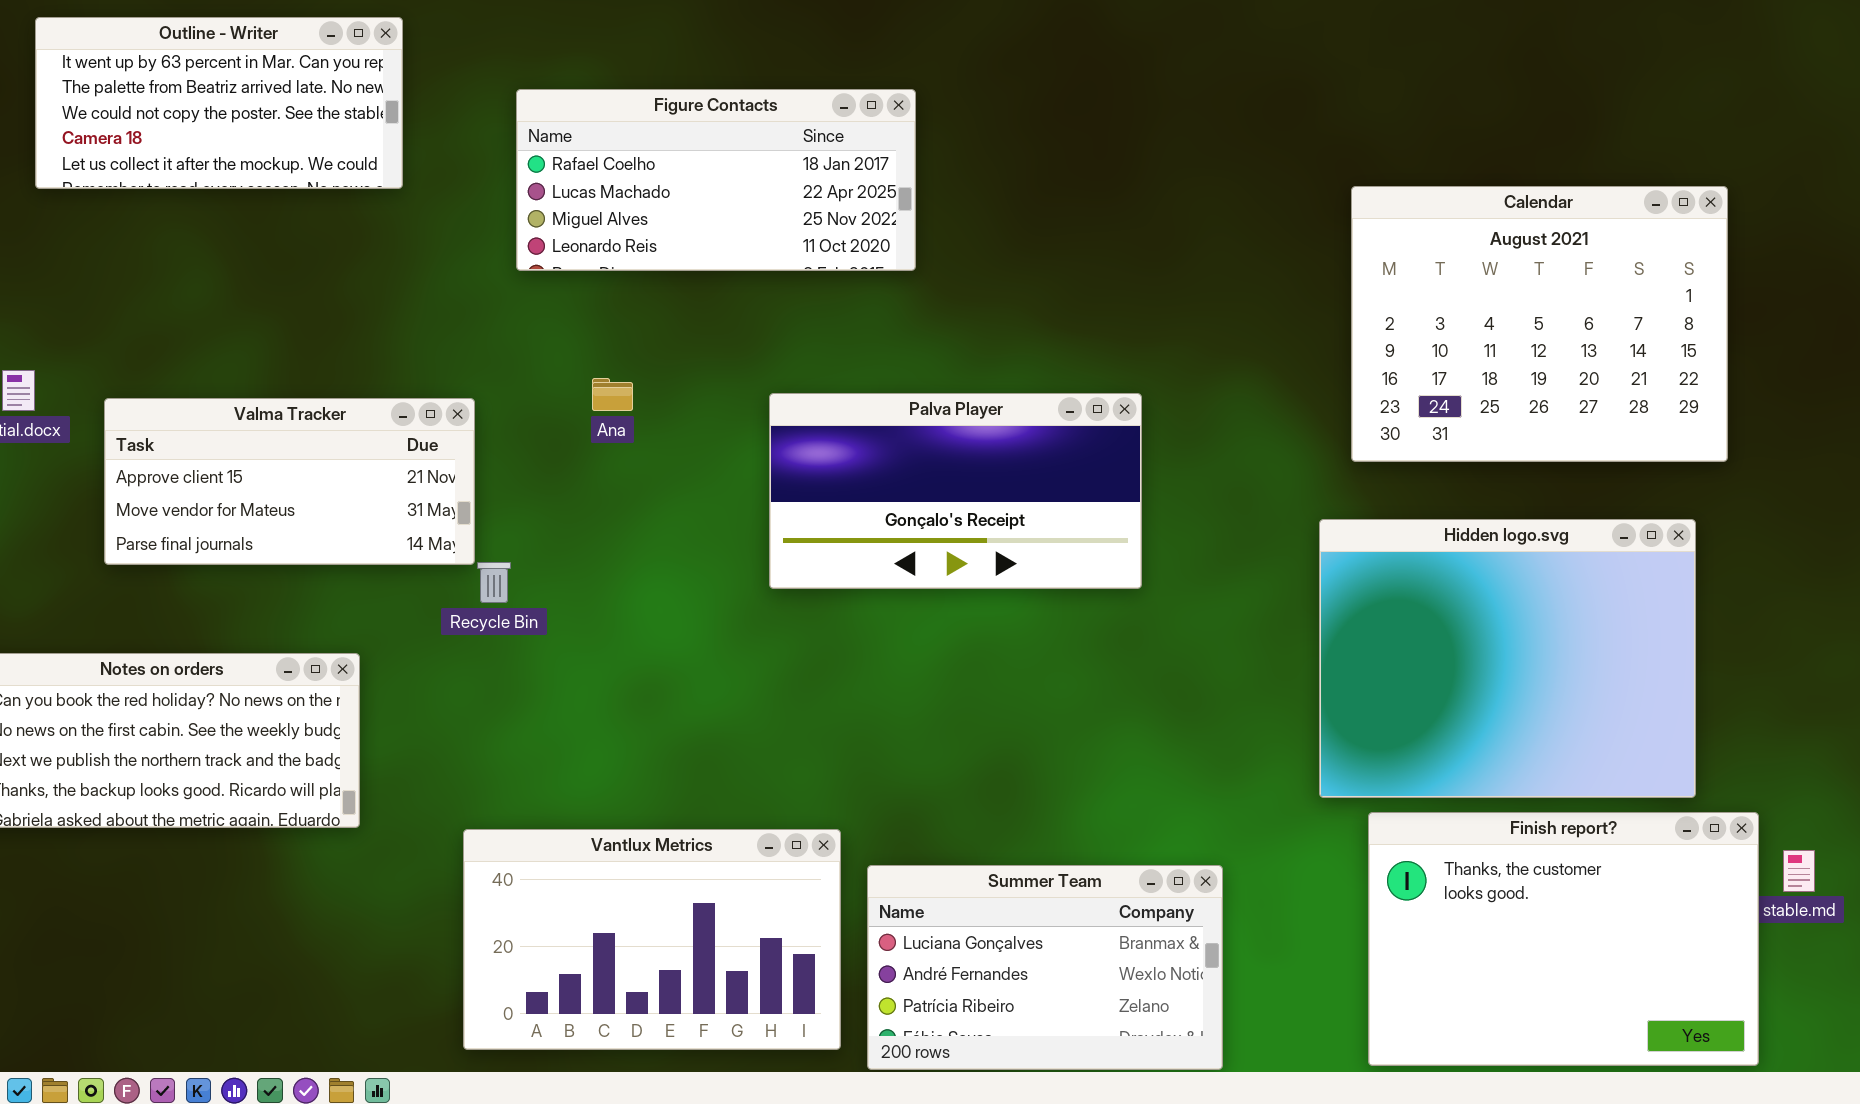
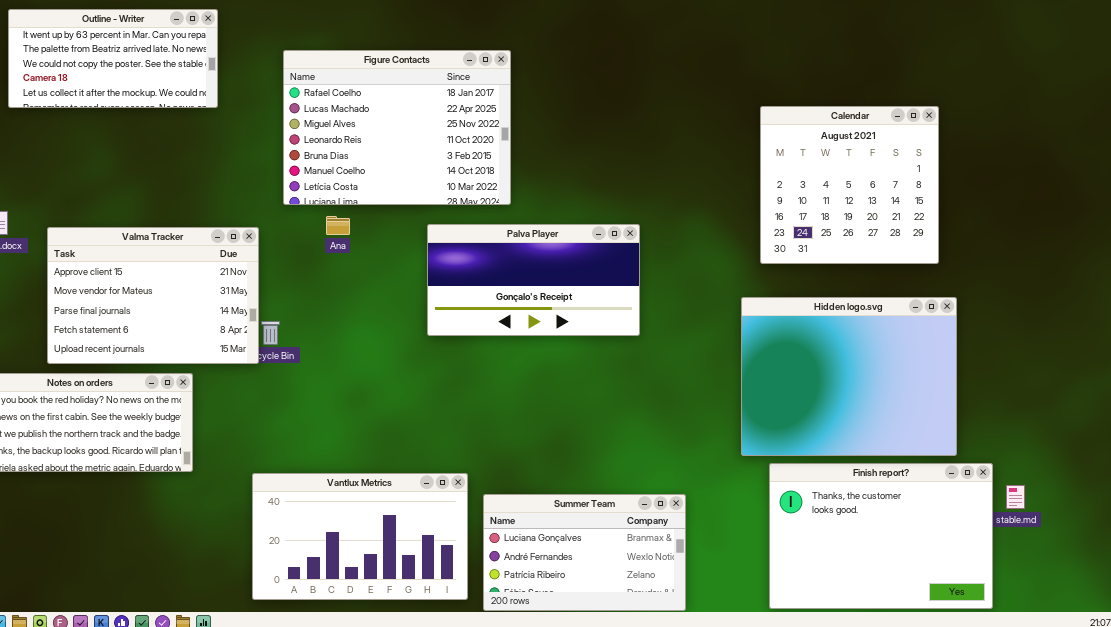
Figure Contacts: [516,89,916,271] -> [283,50,511,205], resized
Calendar: [1351,186,1728,462] -> [760,106,939,264], resized
Valma Tracker: [104,398,475,565] -> [47,227,259,364], resized

